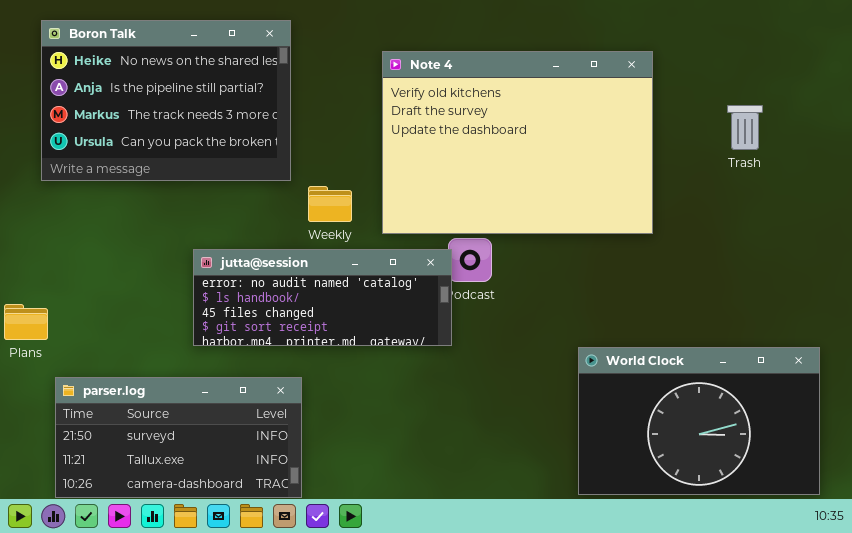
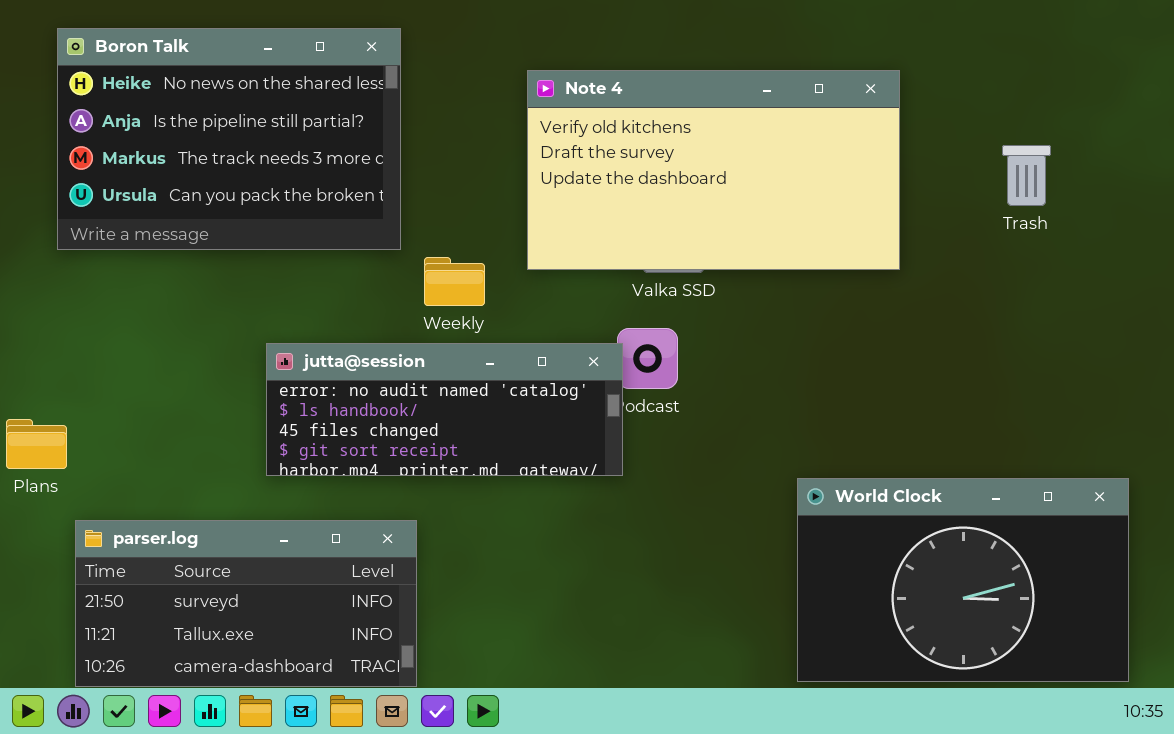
Note 4: [382,51,653,234] -> [527,70,900,270], resized

